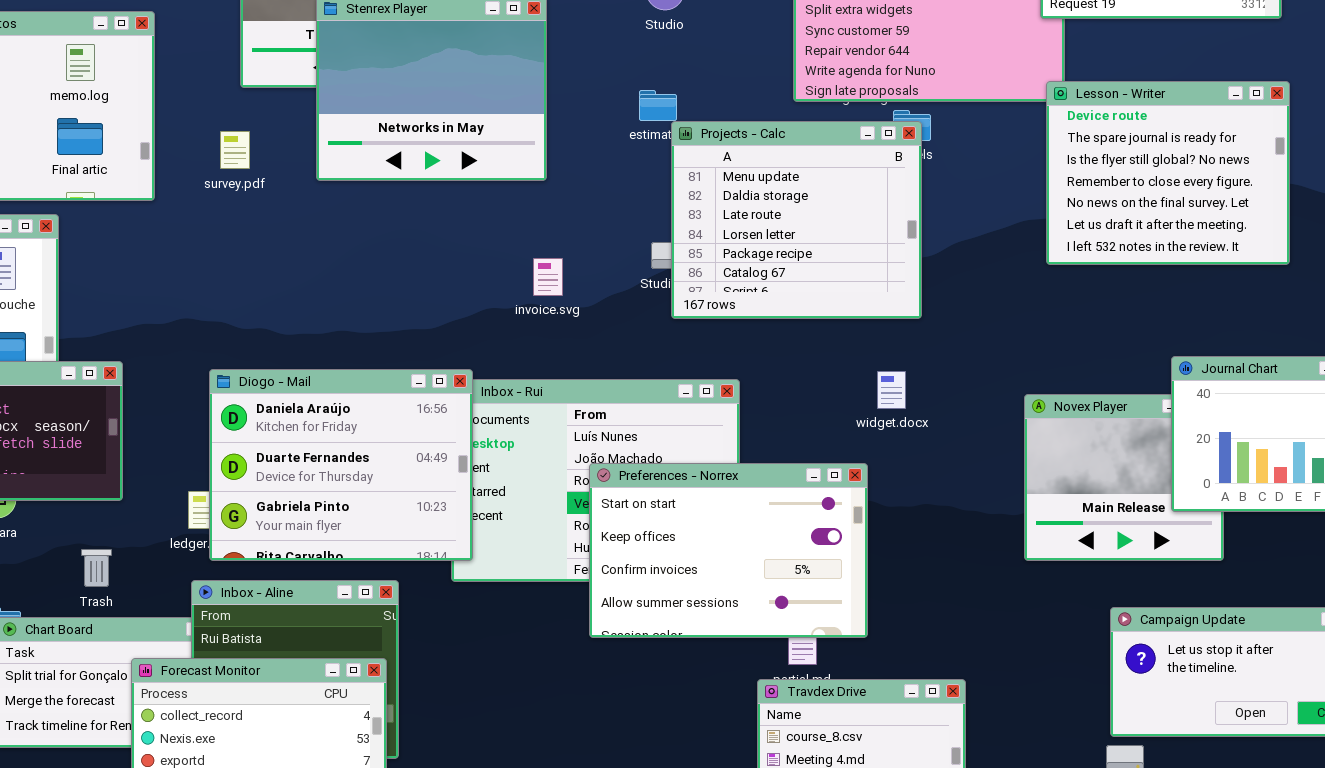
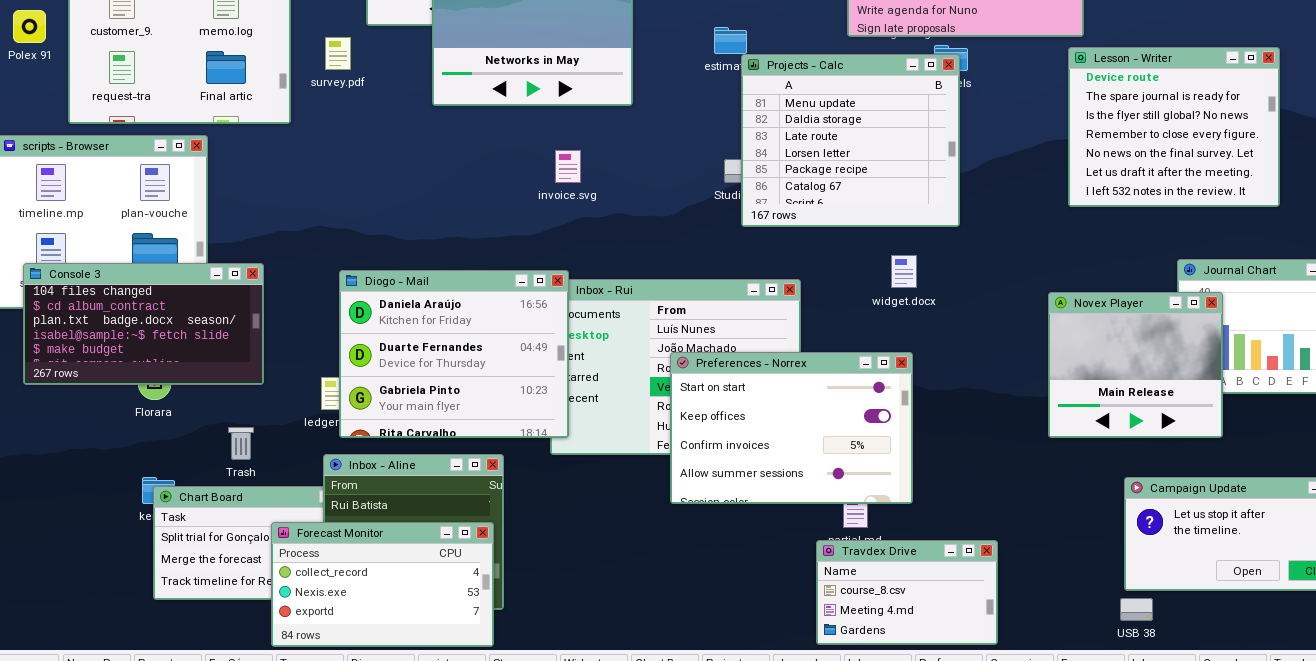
Lesson - Writer: [1046,81,1290,265] -> [1068,47,1280,207], moved
survey.pdf: [220,131,250,169] -> [325,37,351,70], moved
invoice.svg: [533,258,563,296] -> [555,150,581,183], moved
widget.docx: [877,371,906,409] -> [891,255,917,288], moved
Novex Player: [1024,394,1224,561] -> [1048,292,1223,438], raised

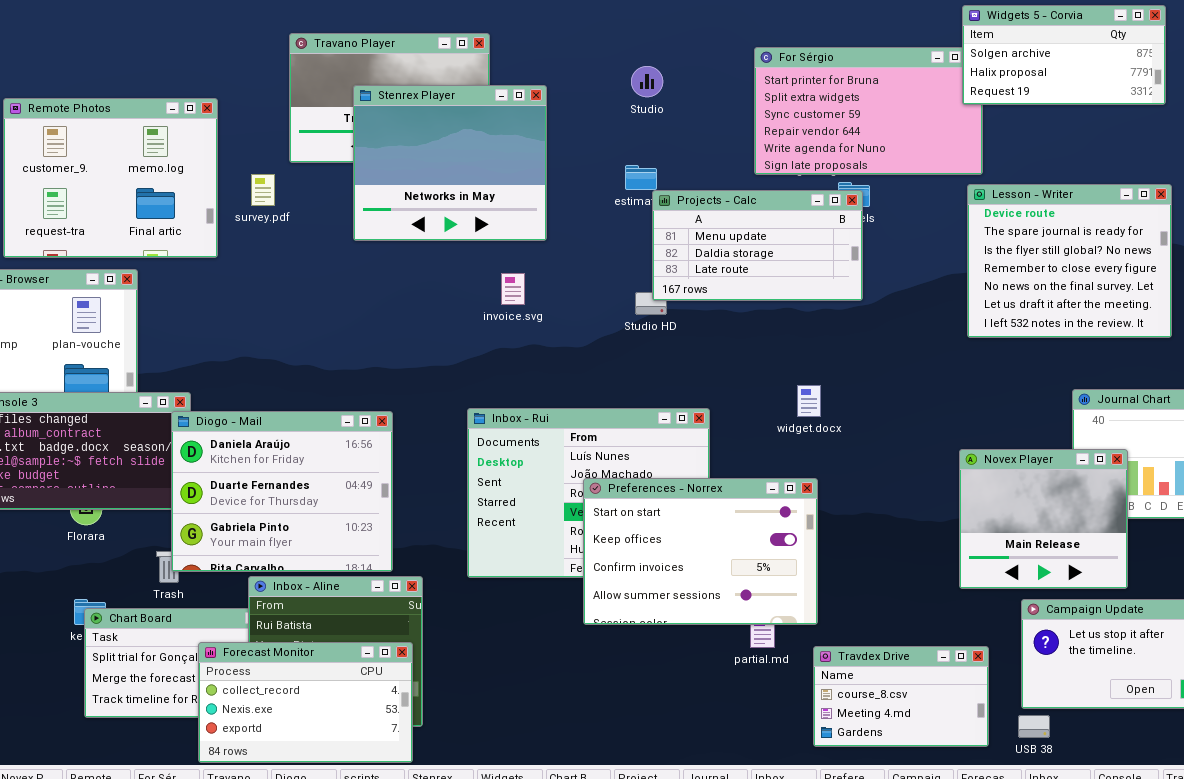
Projects - Calc: [741,54,960,227] -> [652,190,863,301], resized
invoice.svg: [555,150,581,183] -> [501,273,525,305], moved
Diogo - Mail: [339,270,569,438] -> [171,411,393,572], moved
Novex Player: [1048,292,1223,438] -> [959,449,1128,589], moved
Travdex Drive: [816,540,998,645] -> [813,646,989,747], moved

